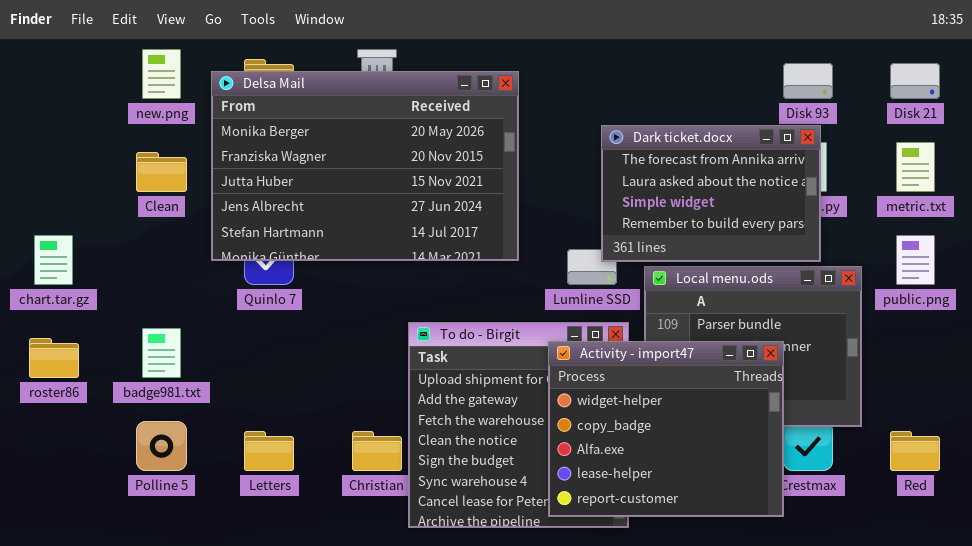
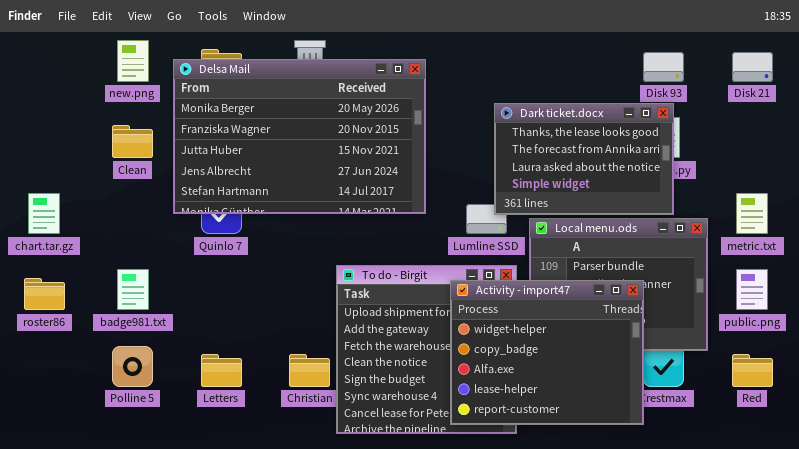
Dark ticket.docx: [601,125,821,262] -> [494,103,674,215], scrolled up 1 row
metric.txt: [896,142,935,192] -> [736,193,768,234], moved
public.png: [896,235,935,285] -> [736,269,768,310], moved

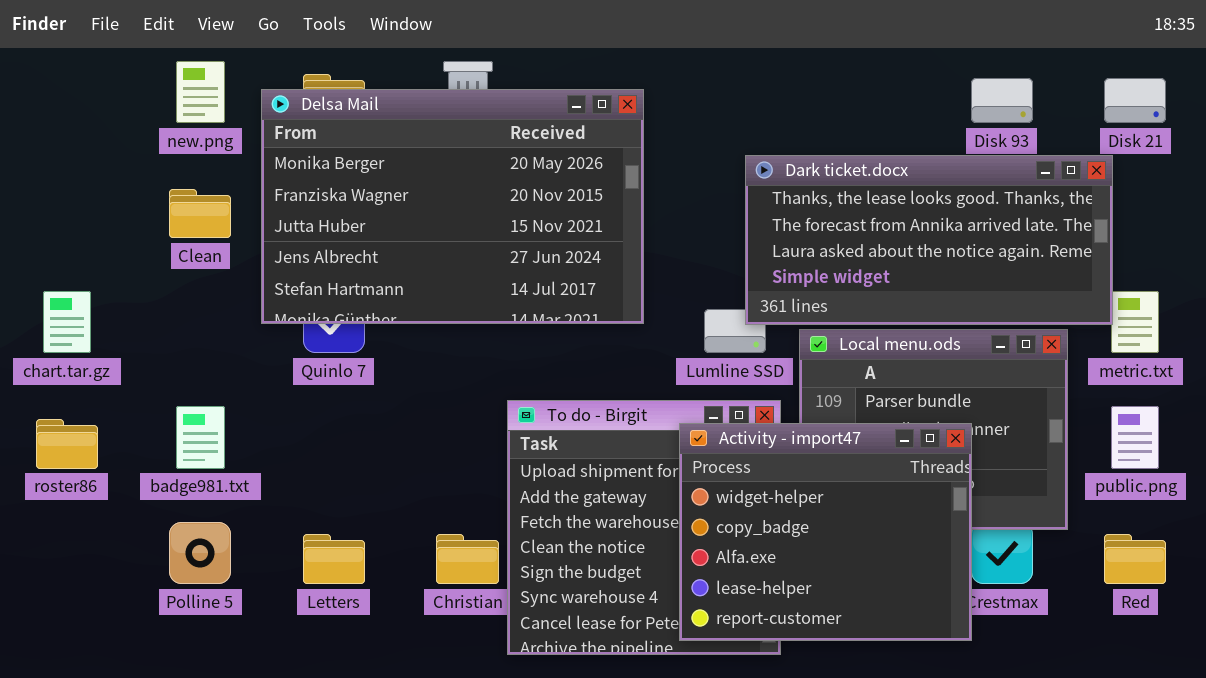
Dark ticket.docx: [494,103,674,215] -> [745,155,1113,325], resized

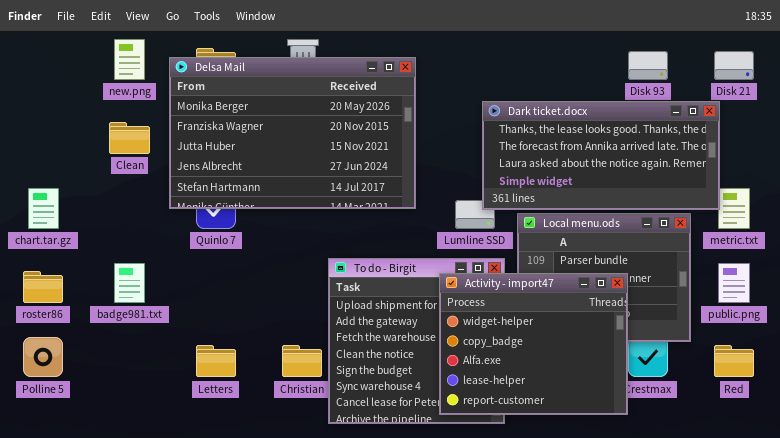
Polline 5: [169,522,231,584] -> [23,337,63,377], moved

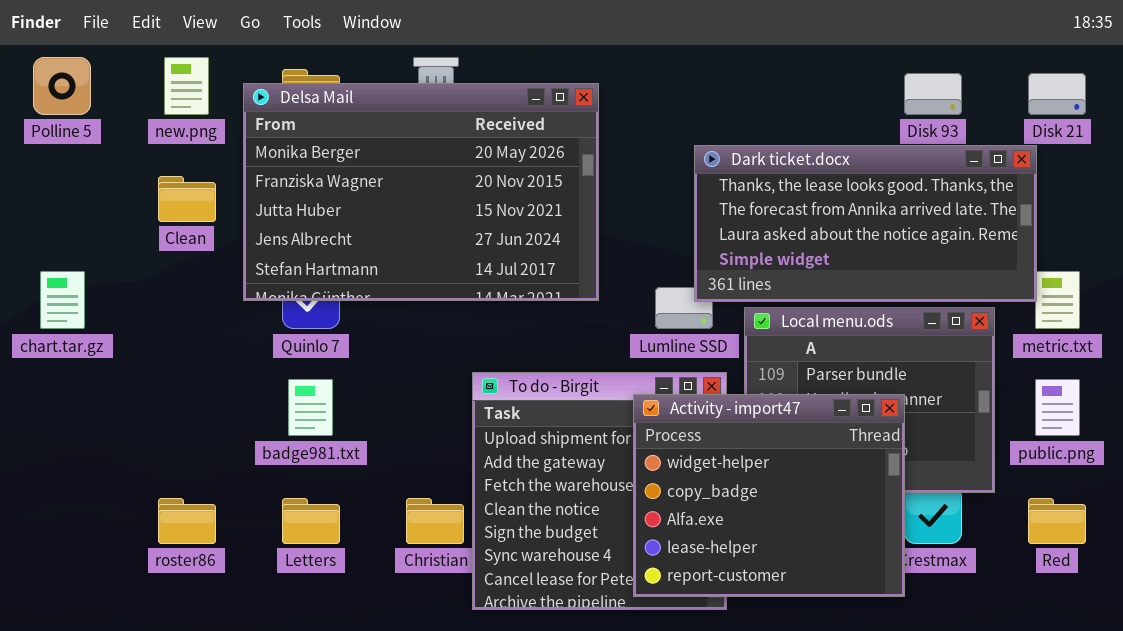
badge981.txt: [114,263,145,303] -> [288,379,333,436], moved
roster86: [23,271,63,303] -> [158,498,216,544], moved
Polline 5: [23,337,63,377] -> [33,57,91,115], moved

